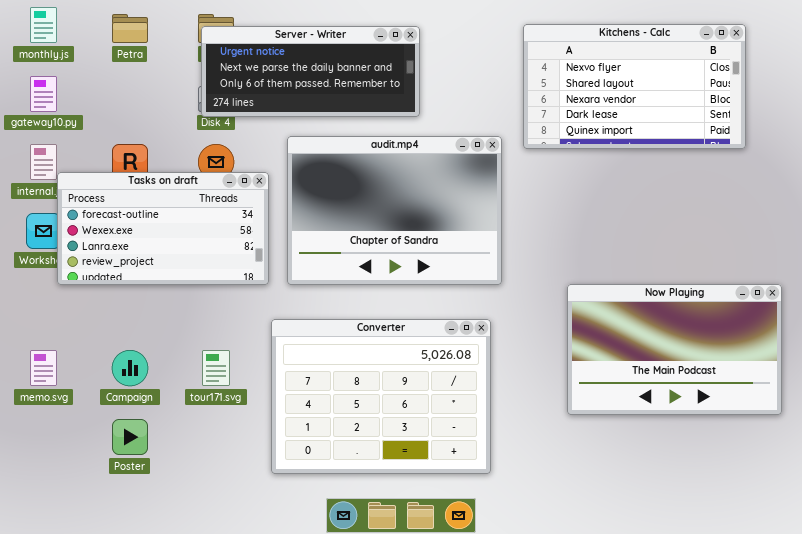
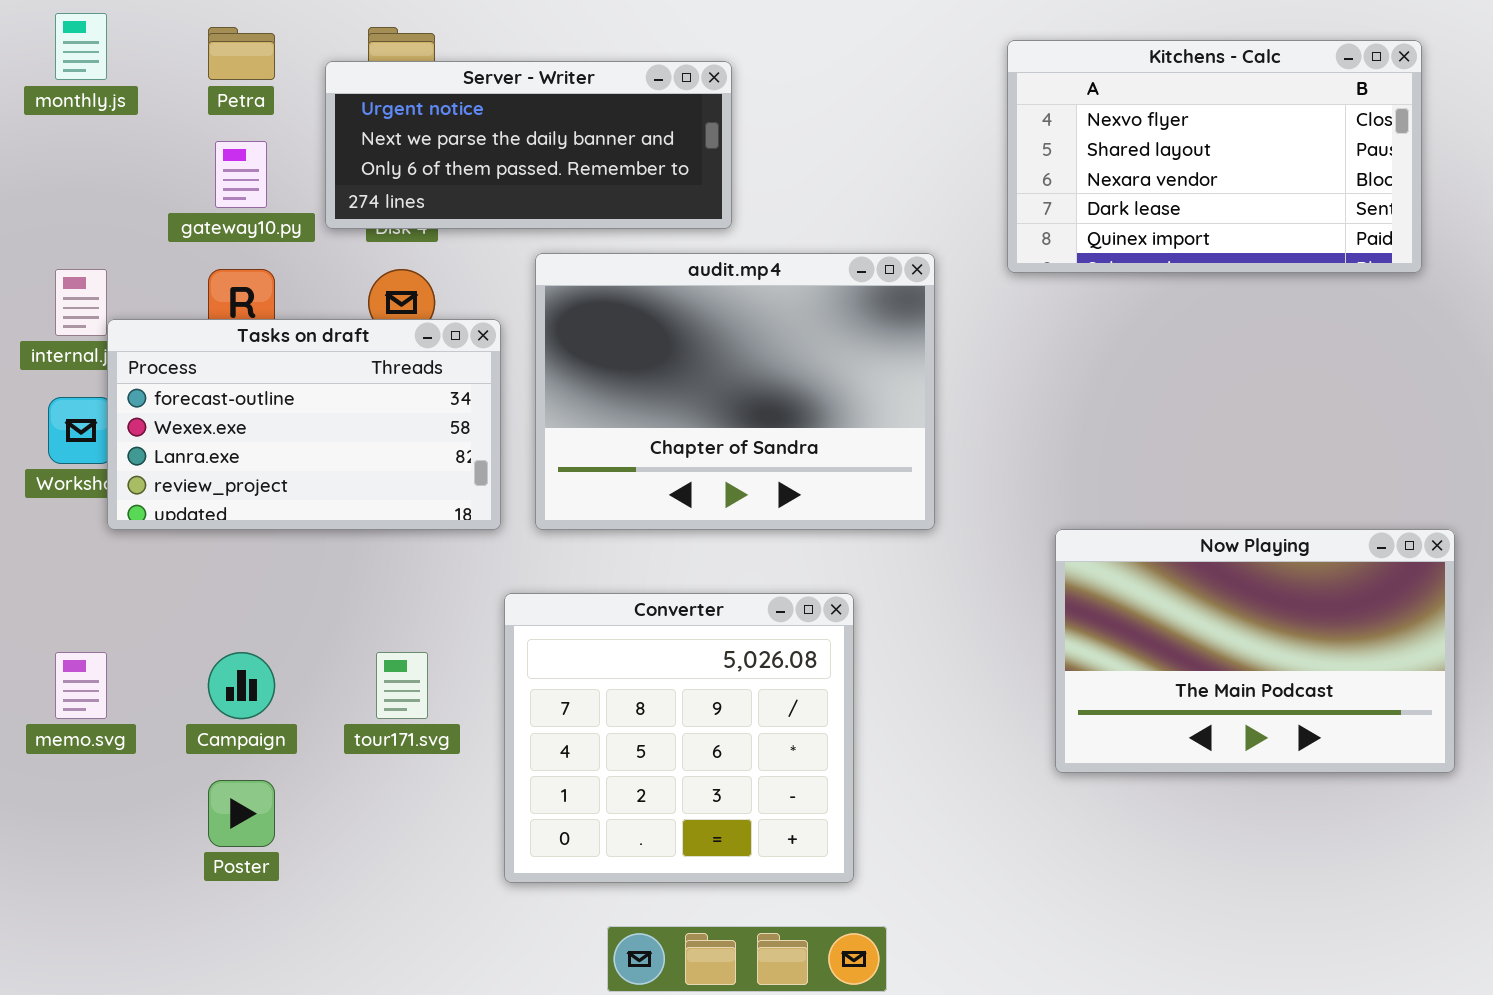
Kitchens - Calc: [523,24,746,149] -> [1007,40,1422,273], moved
Server - Writer: [201,26,420,117] -> [325,61,732,229], moved
gateway10.py: [30,76,57,112] -> [215,141,267,208], moved
Converter: [271,319,491,474] -> [504,593,854,883], resized

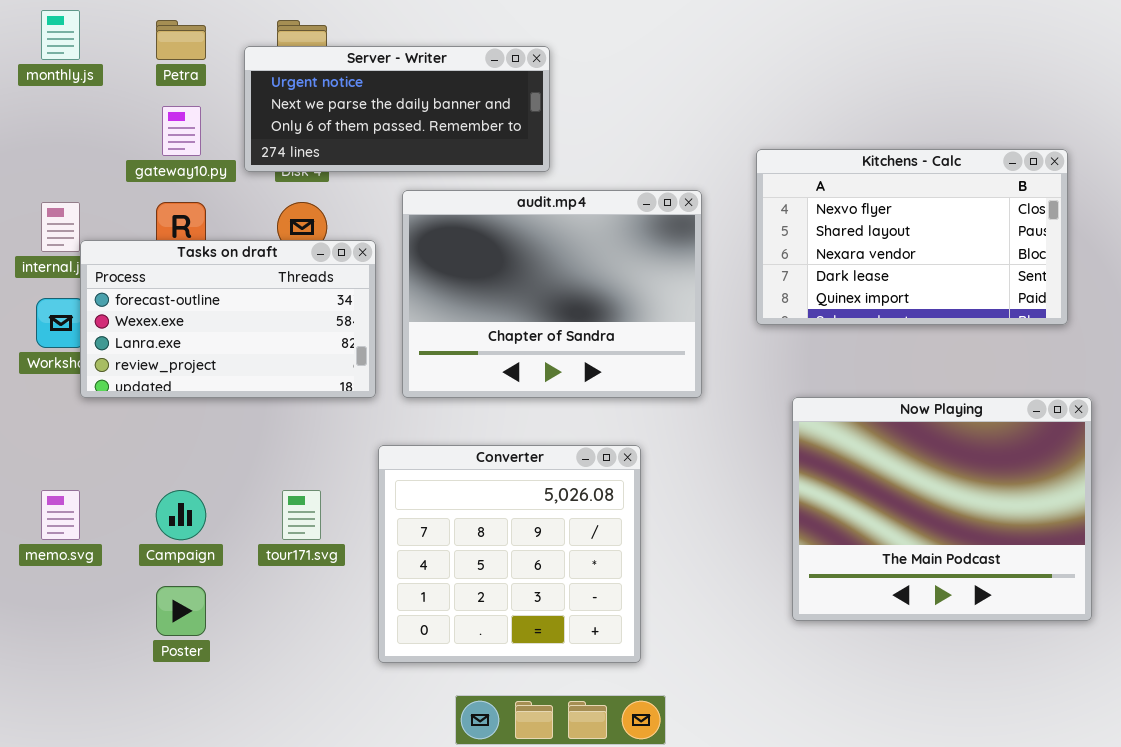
Kitchens - Calc: [1007,40,1422,273] -> [756,149,1068,325], moved
Now Playing: [1055,529,1455,773] -> [792,397,1092,621], resized

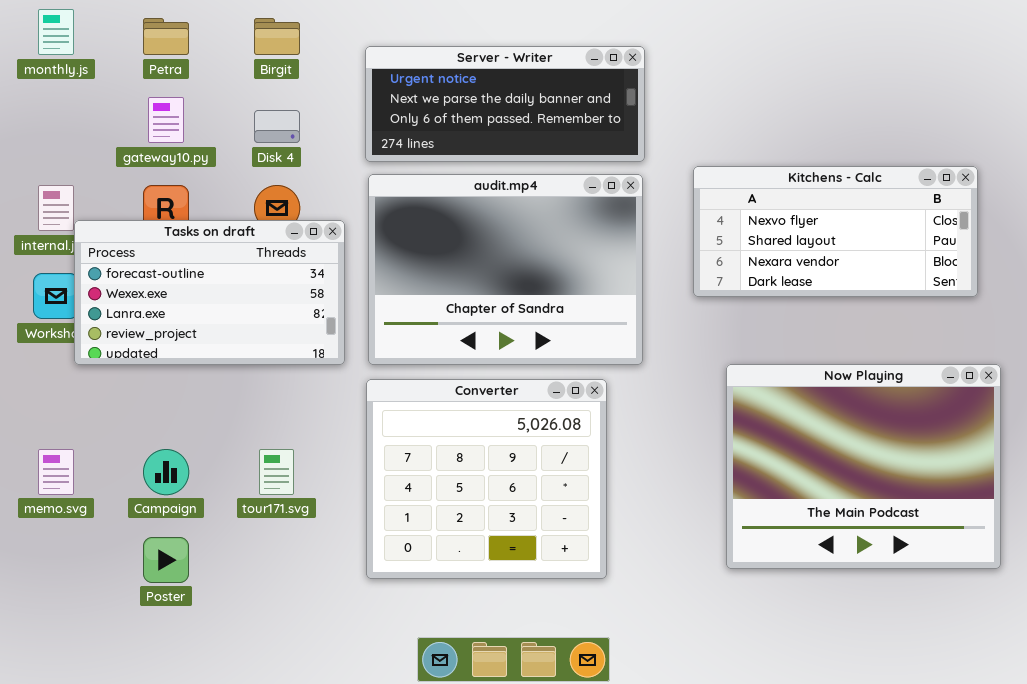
Server - Writer: [244,46,550,172] -> [365,46,645,162], moved
Kitchens - Calc: [756,149,1068,325] -> [693,166,978,297], resized
Converter: [378,445,641,663] -> [366,379,607,579], moved

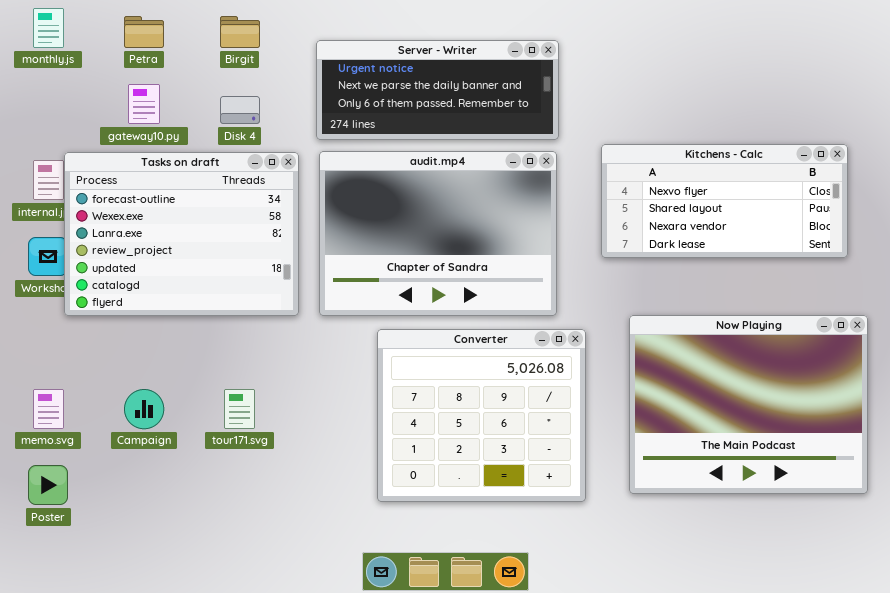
Tasks on draft: [74,220,345,365] -> [64,152,299,316], resized
Converter: [366,379,607,579] -> [377,329,586,502], moved
Poster: [143,537,189,583] -> [28,465,68,505], moved

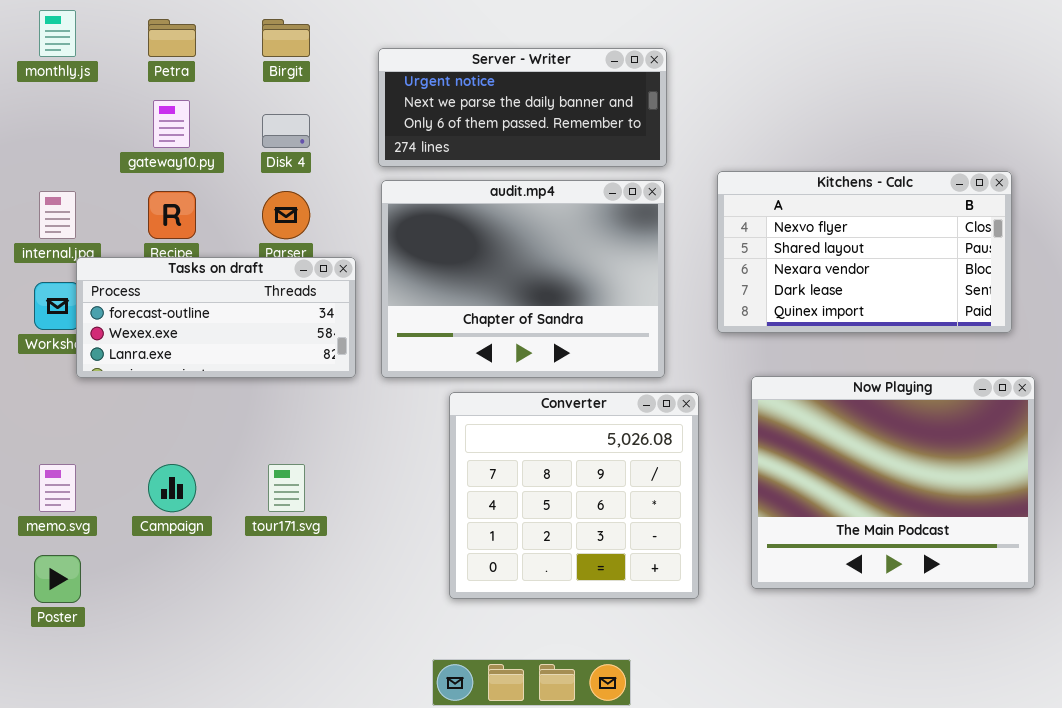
Kitchens - Calc: [601,144,848,258] -> [717,171,1012,333], resized
Tasks on draft: [64,152,299,316] -> [76,257,356,378], resized

